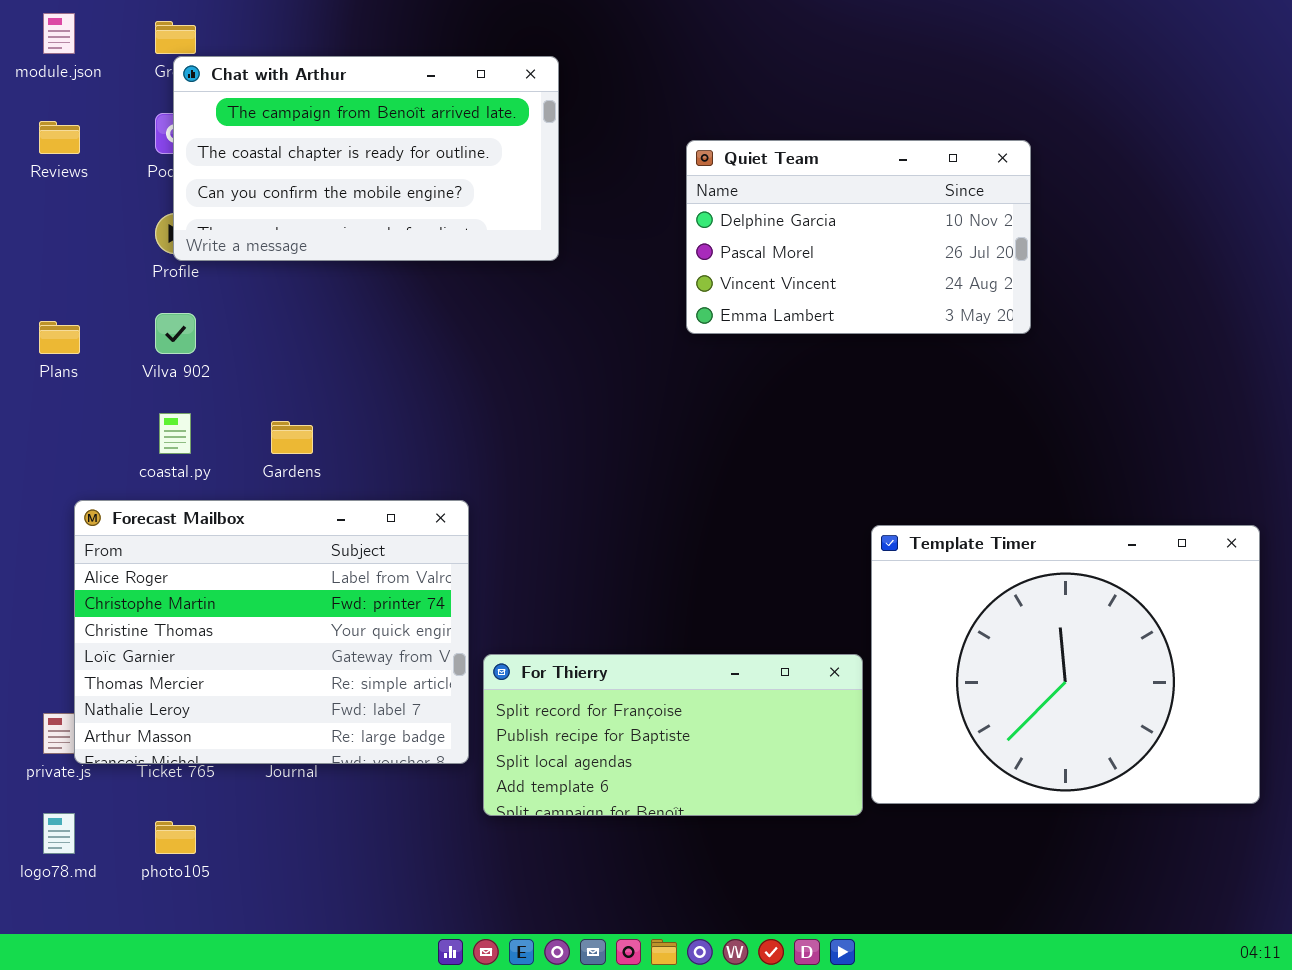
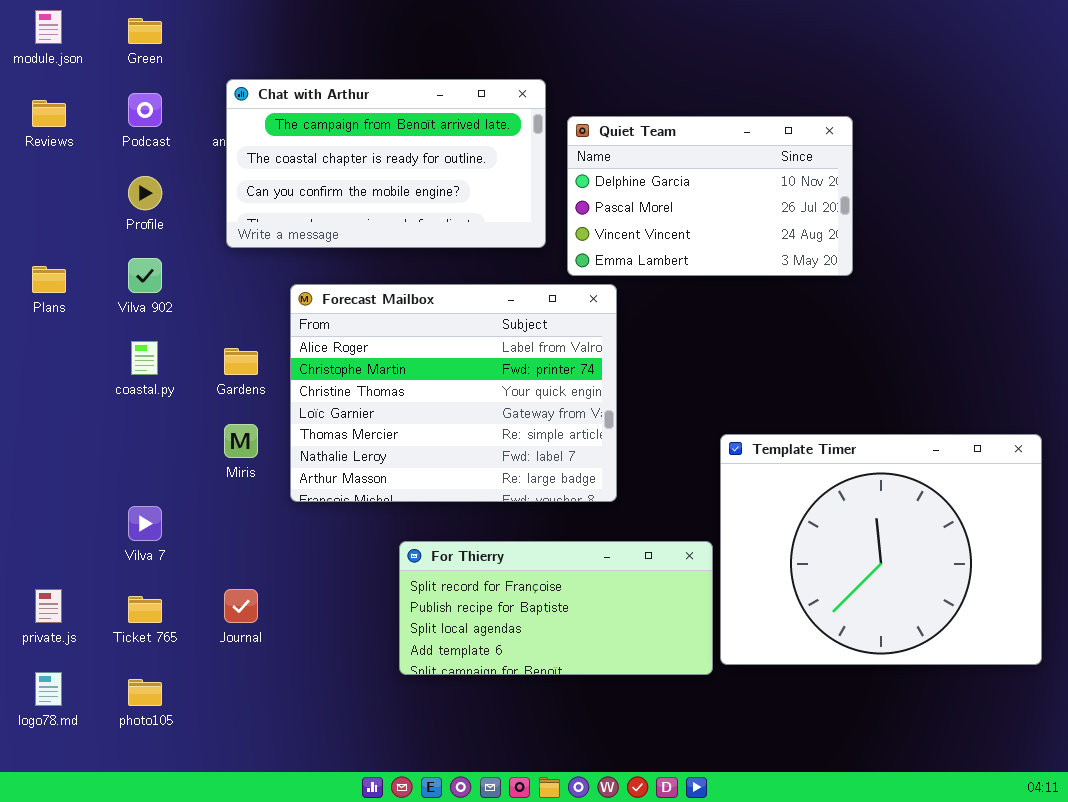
Chat with Arthur: [173,56,559,261] -> [226,79,546,248], moved
Forecast Mailbox: [74,500,469,764] -> [290,284,617,502], moved

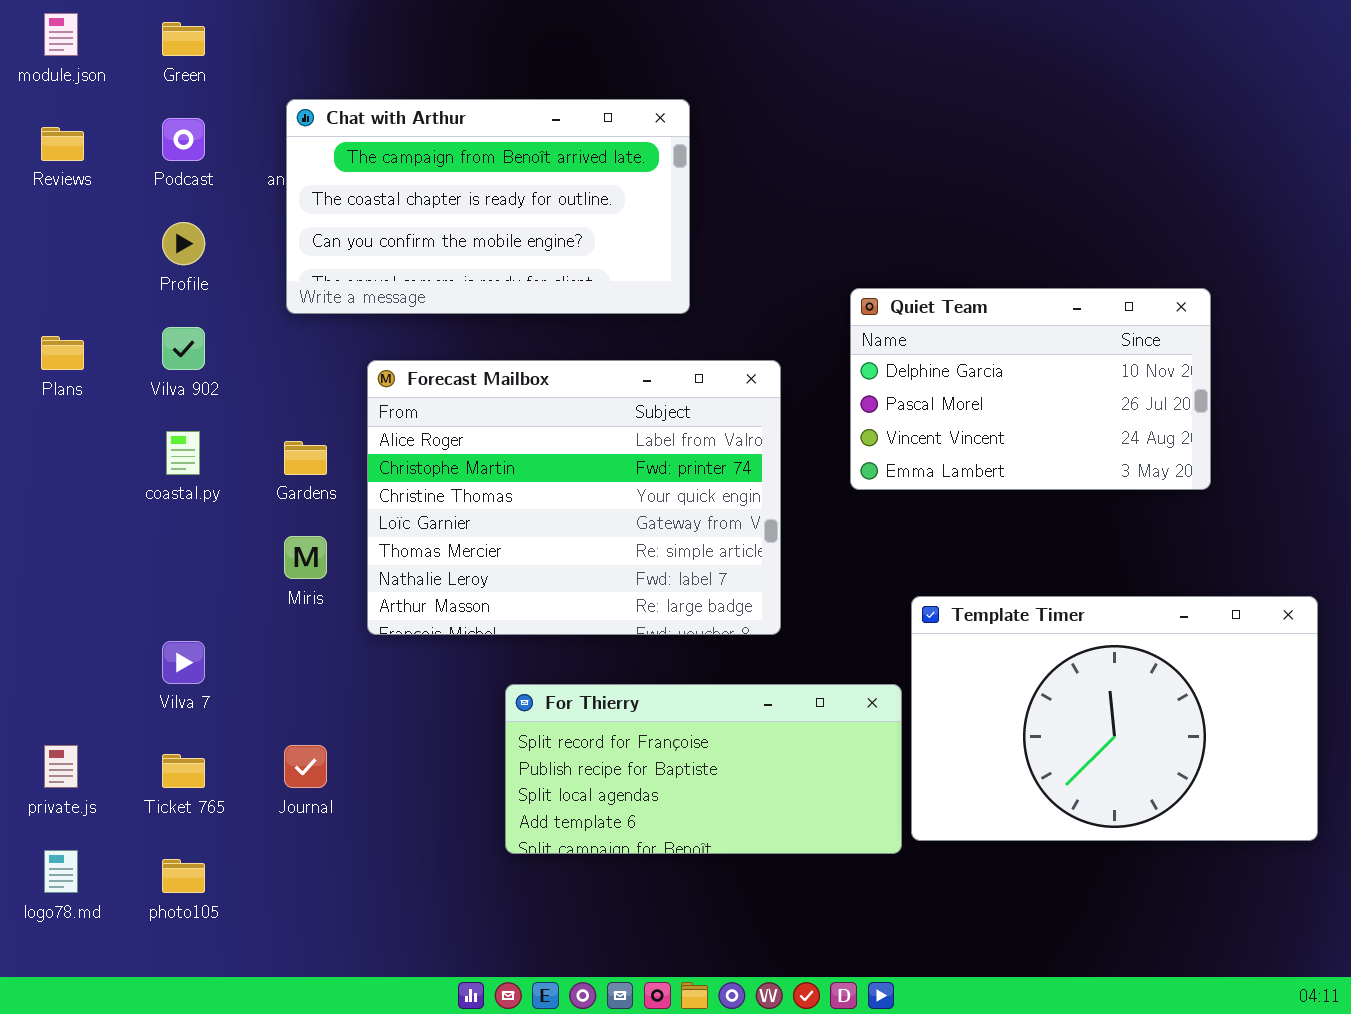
Quiet Team: [567,116,853,276] -> [850,288,1211,490], moved
Template Timer: [720,434,1042,665] -> [911,596,1318,841], resized

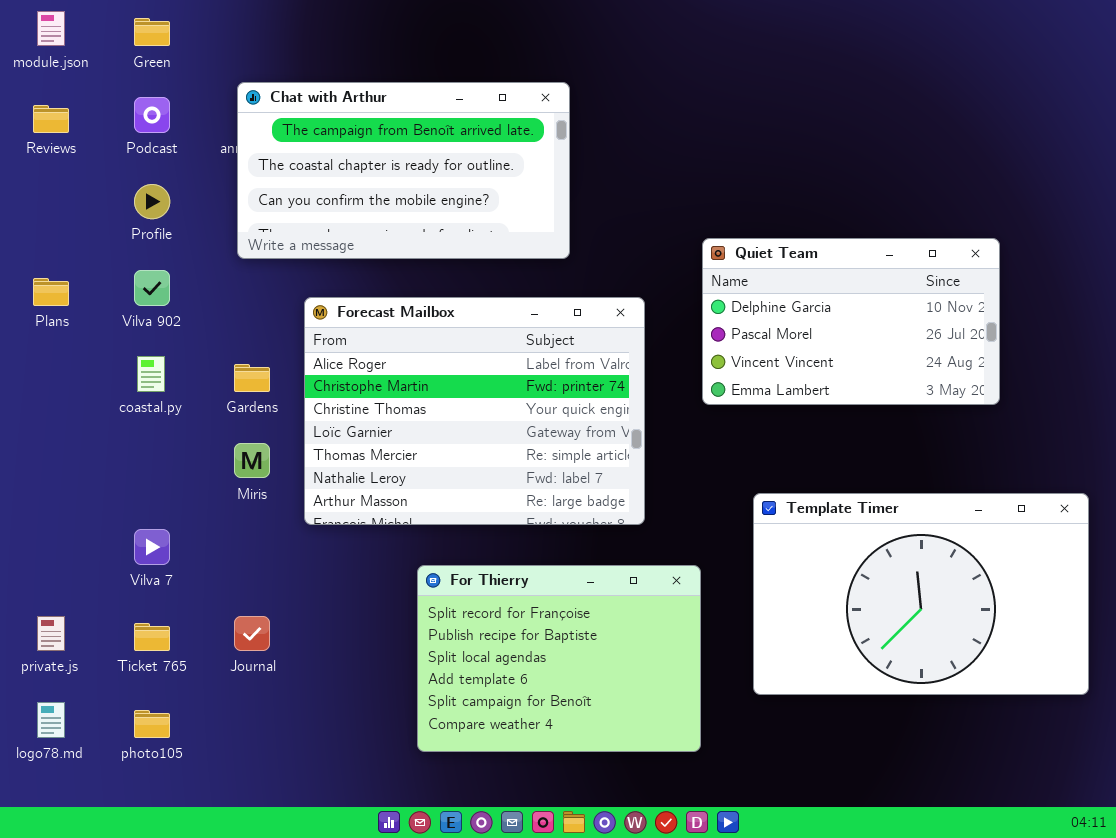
For Thierry: [505,684,902,854] -> [417,565,701,752], resized

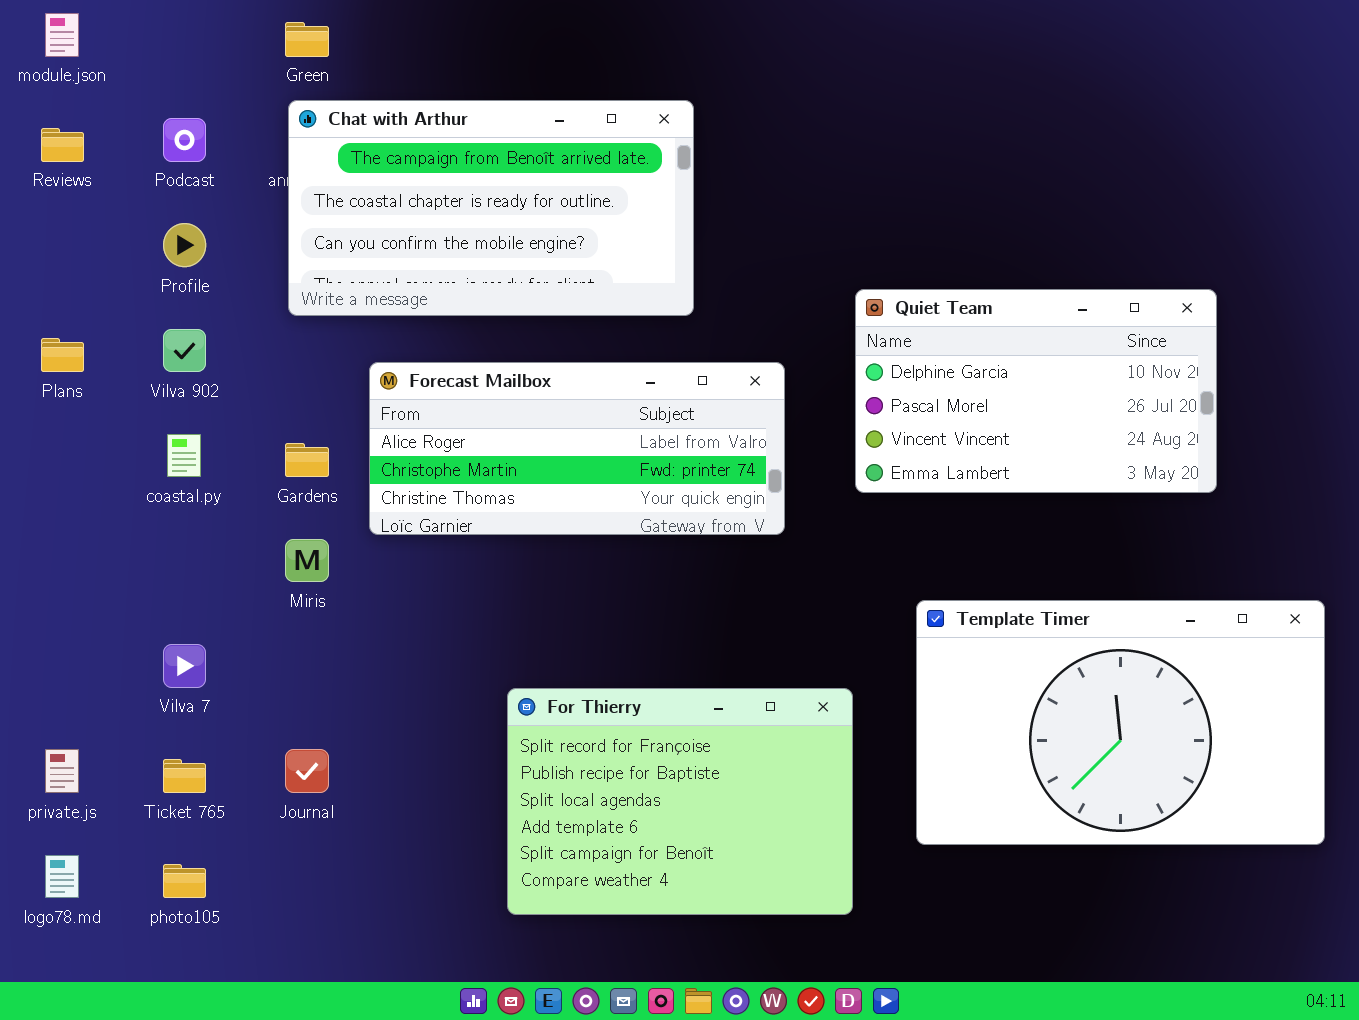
Green: [134,18,170,46] -> [285,22,329,57], moved
Forecast Mailbox: [304,297,645,525] -> [369,362,785,535], resized

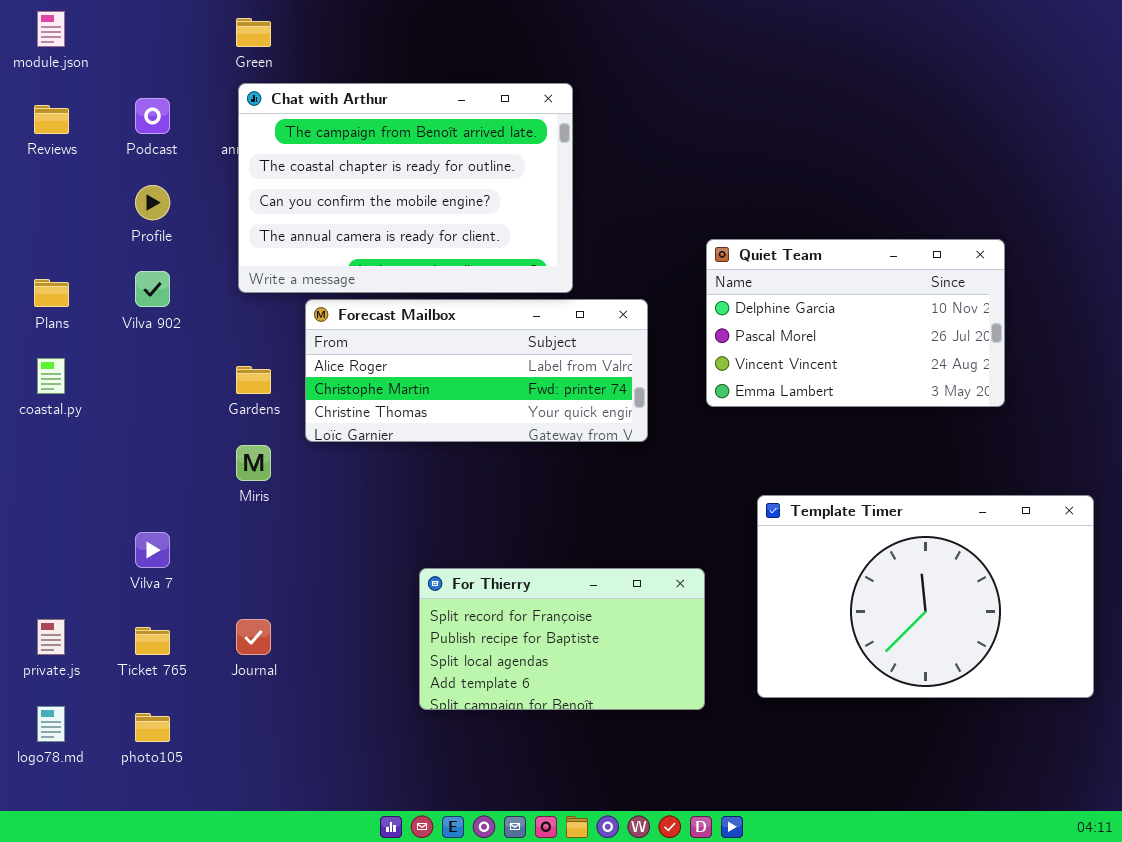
Chat with Arthur: [288,100,694,316] -> [238,83,573,293], resized
coastal.py: [167,434,201,477] -> [37,358,65,394], moved
For Thierry: [507,688,853,915] -> [419,568,705,710], resized

